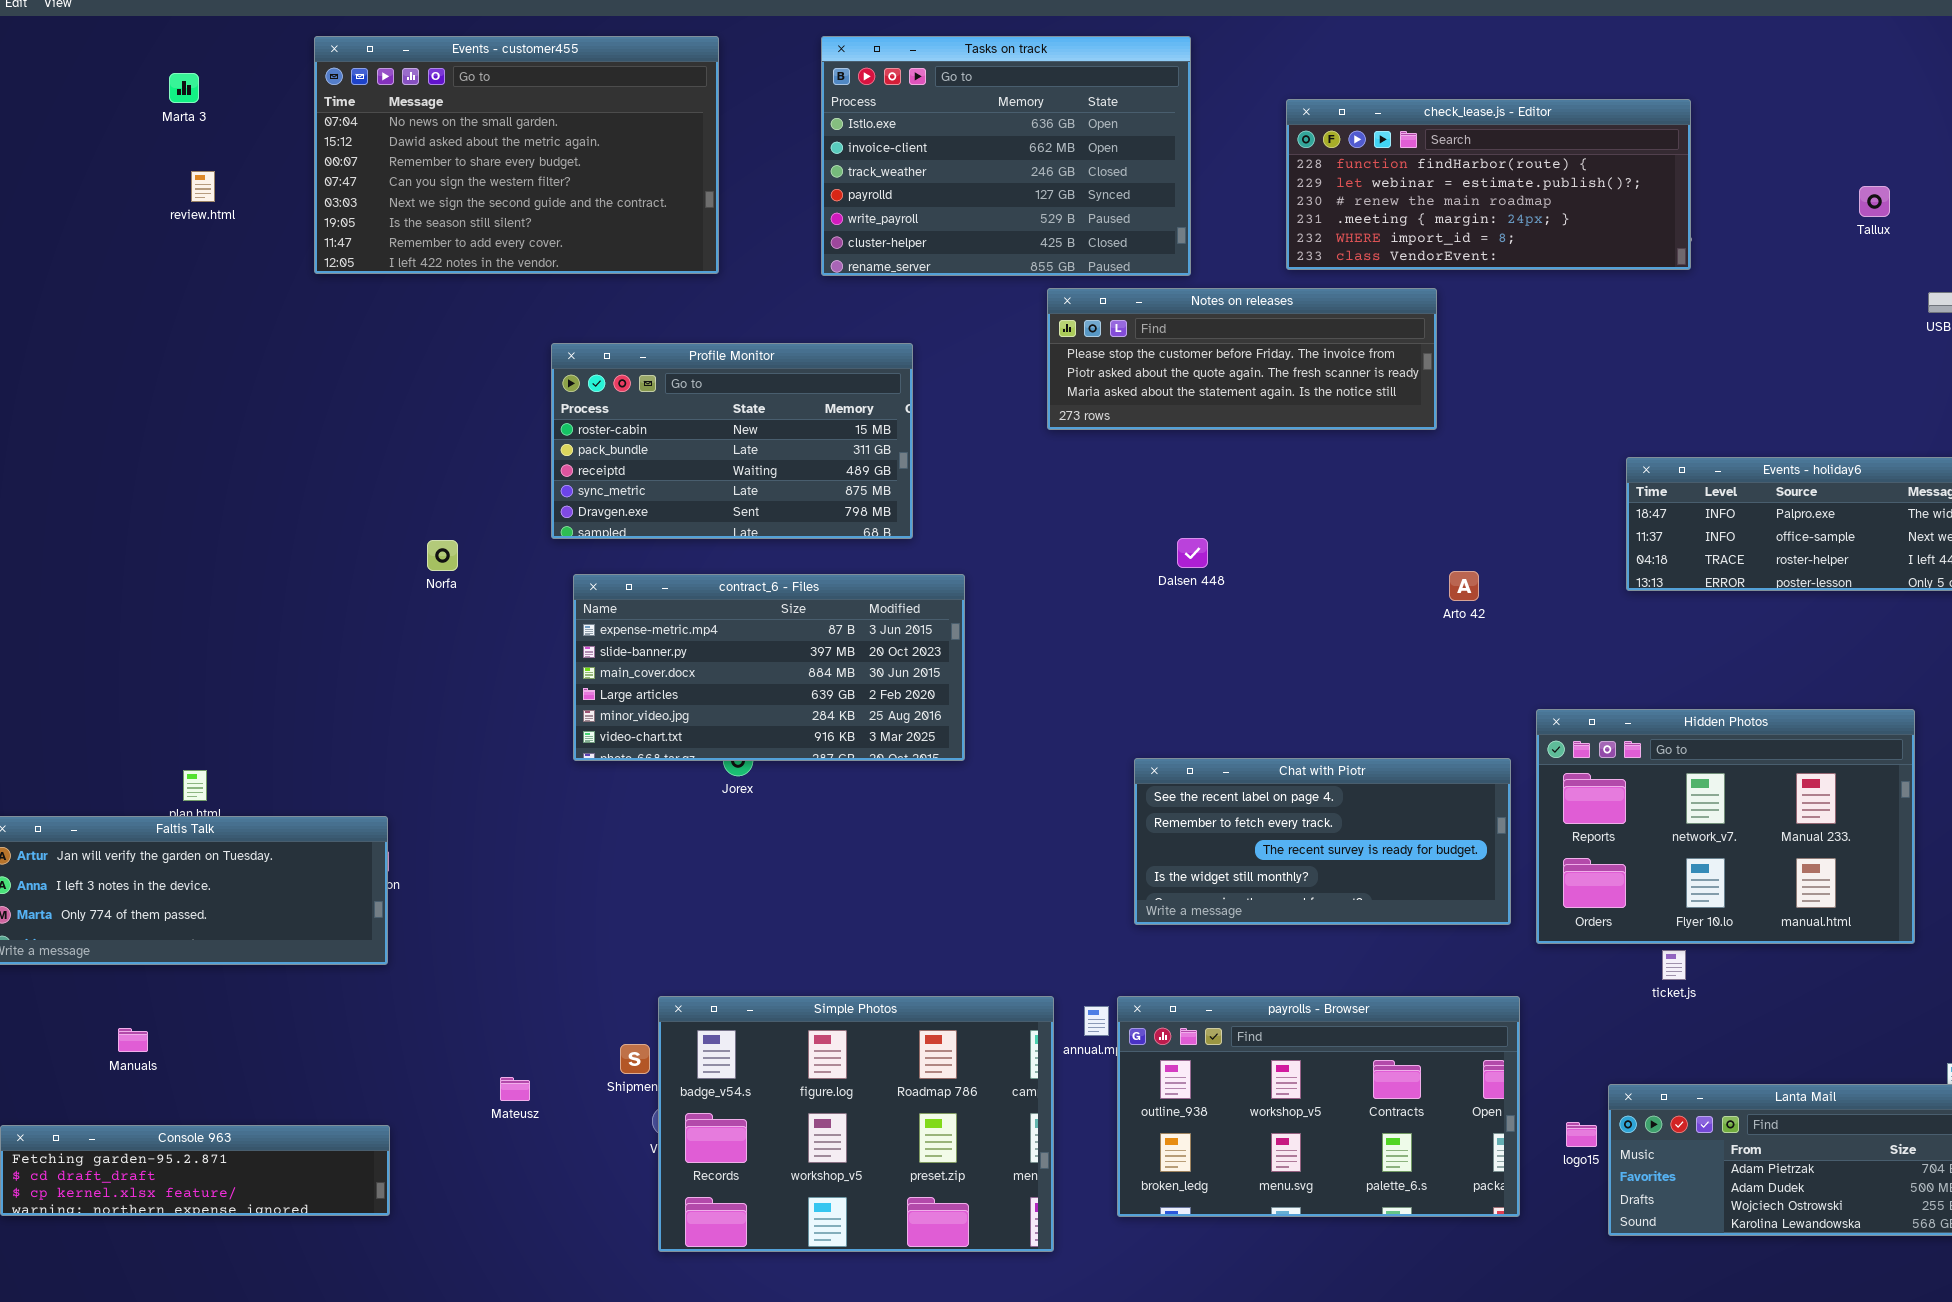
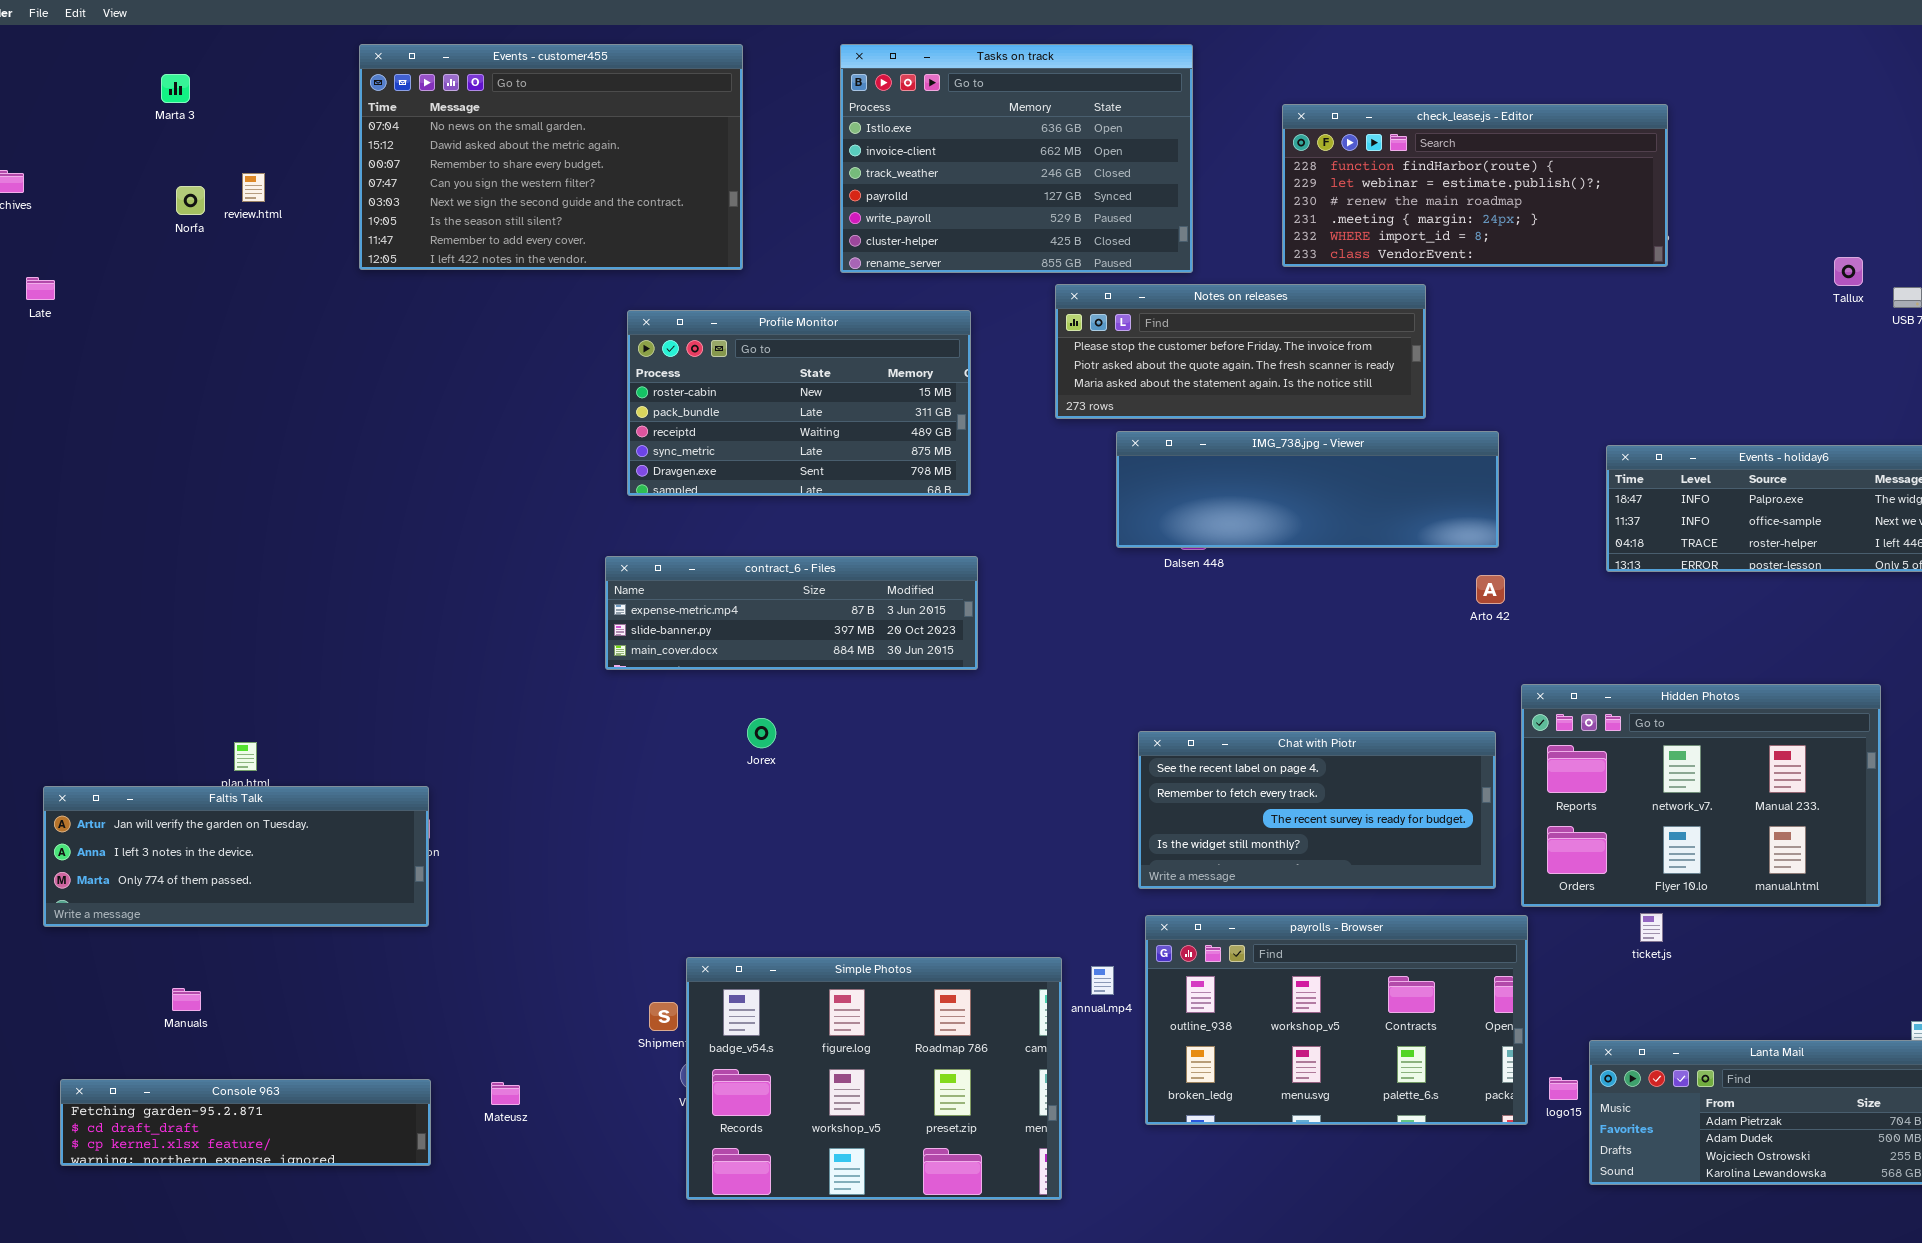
Marta 3: [169,73,199,103] -> [161,74,190,103], moved
Tallux: [1859,186,1890,217] -> [1834,257,1863,286], moved
Profile Monitor: [551,343,913,539] -> [627,310,971,496], moved
IMG_738.jpg - Viewer: none -> [1116,431,1499,548], opened
Norfa: [427,540,458,571] -> [176,186,205,215], moved
Arto 42: [1449,571,1479,601] -> [1476,575,1505,604], moved
contract_6 - Files: [573,574,965,761] -> [605,556,978,670], resized
payrolls - Browser: [1117,996,1520,1217] -> [1145,915,1528,1125], moved
Mateusz: [500,1077,530,1101] -> [491,1082,520,1105], moved

